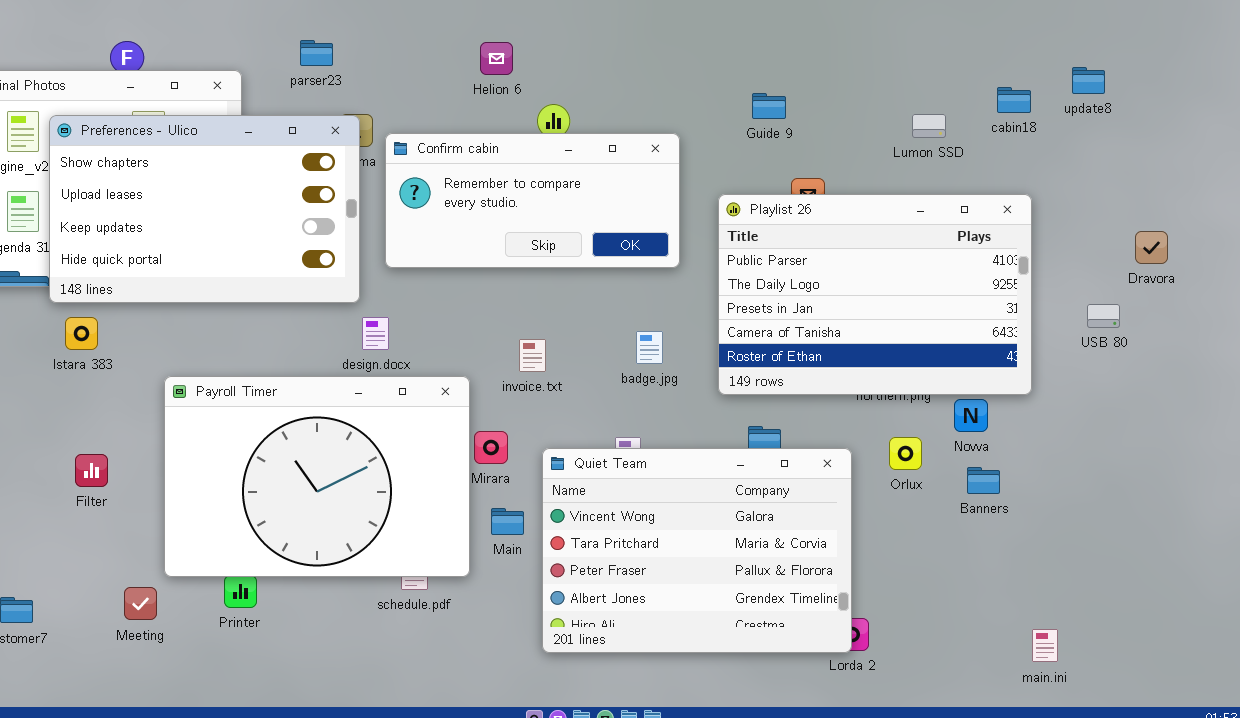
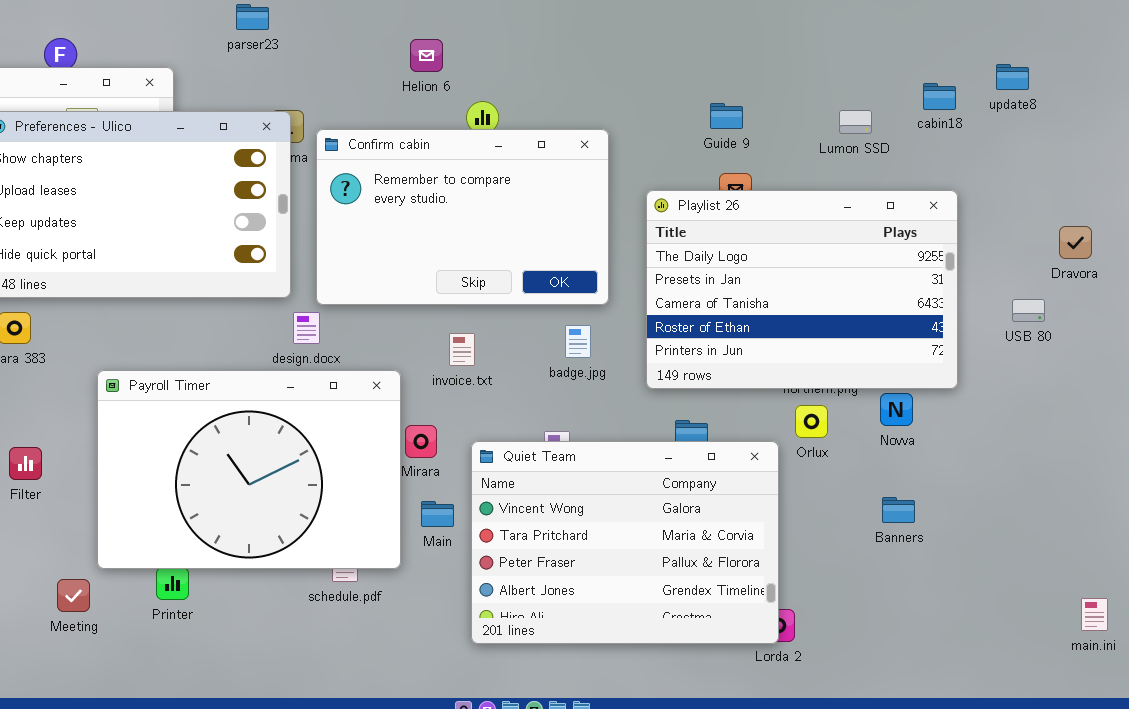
parser23: [300,40,333,66] -> [236,4,269,30], moved
Guide 9: [752,93,786,119] -> [710,103,743,129], moved
Confirm cabin: [385,133,680,268] -> [316,129,609,305], resized
Playlist 26: [718,194,1032,395] -> [646,190,958,389], scrolled down 1 row
Orlux: [889,437,922,470] -> [795,405,828,438], moved
Banners: [967,467,1000,494] -> [882,497,915,523], moved
main.ini: [1032,629,1058,662] -> [1081,598,1108,631], moved

